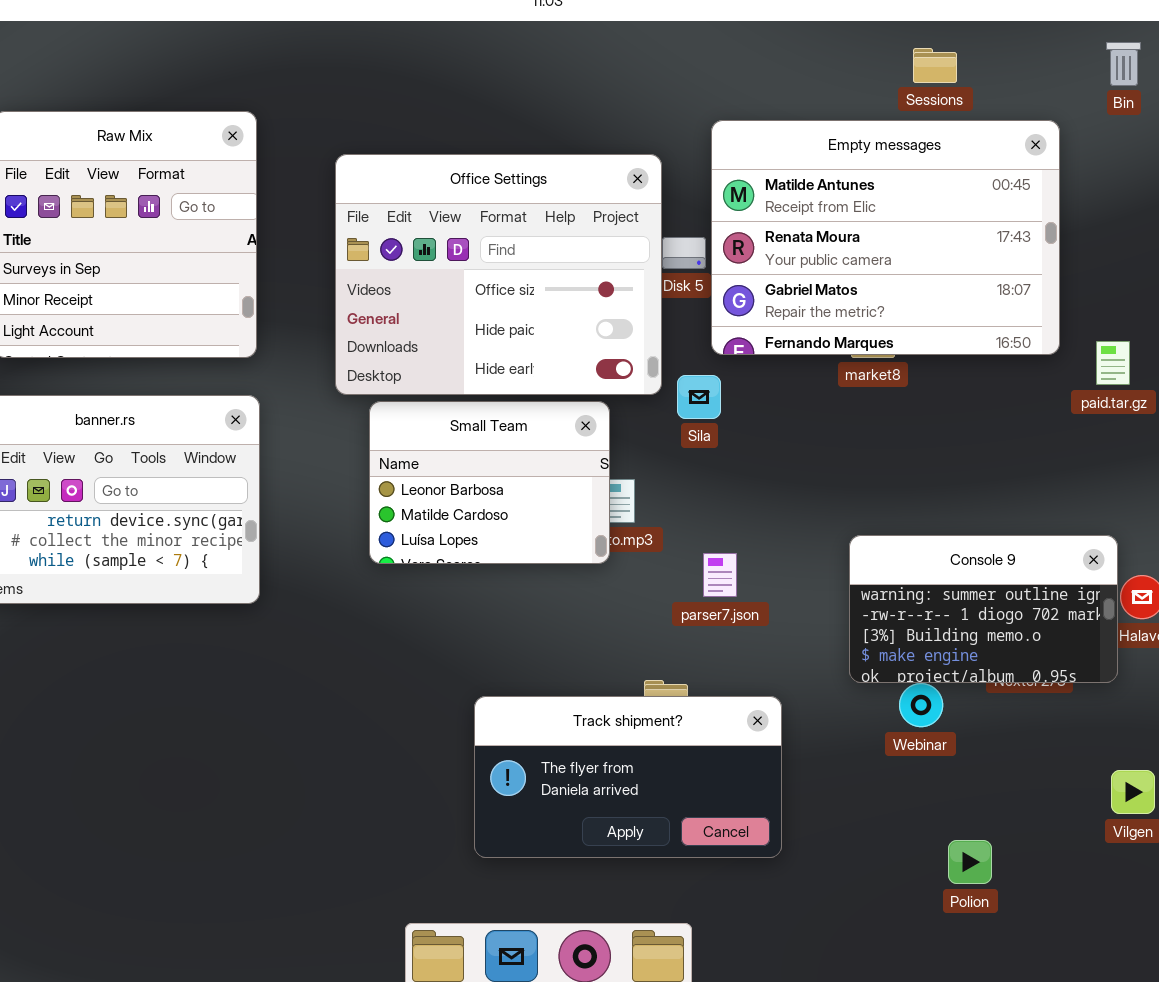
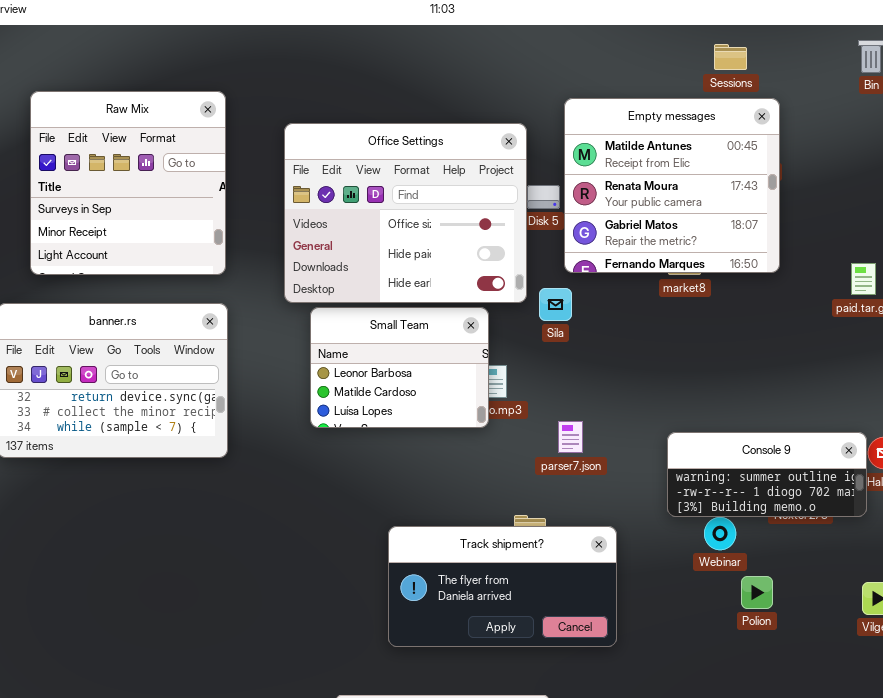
Empty messages: [711,120,1060,355] -> [564,98,780,273], resized
Console 9: [849,535,1118,683] -> [667,432,867,517], resized
Polion: [948,840,992,884] -> [741,576,773,609], moved

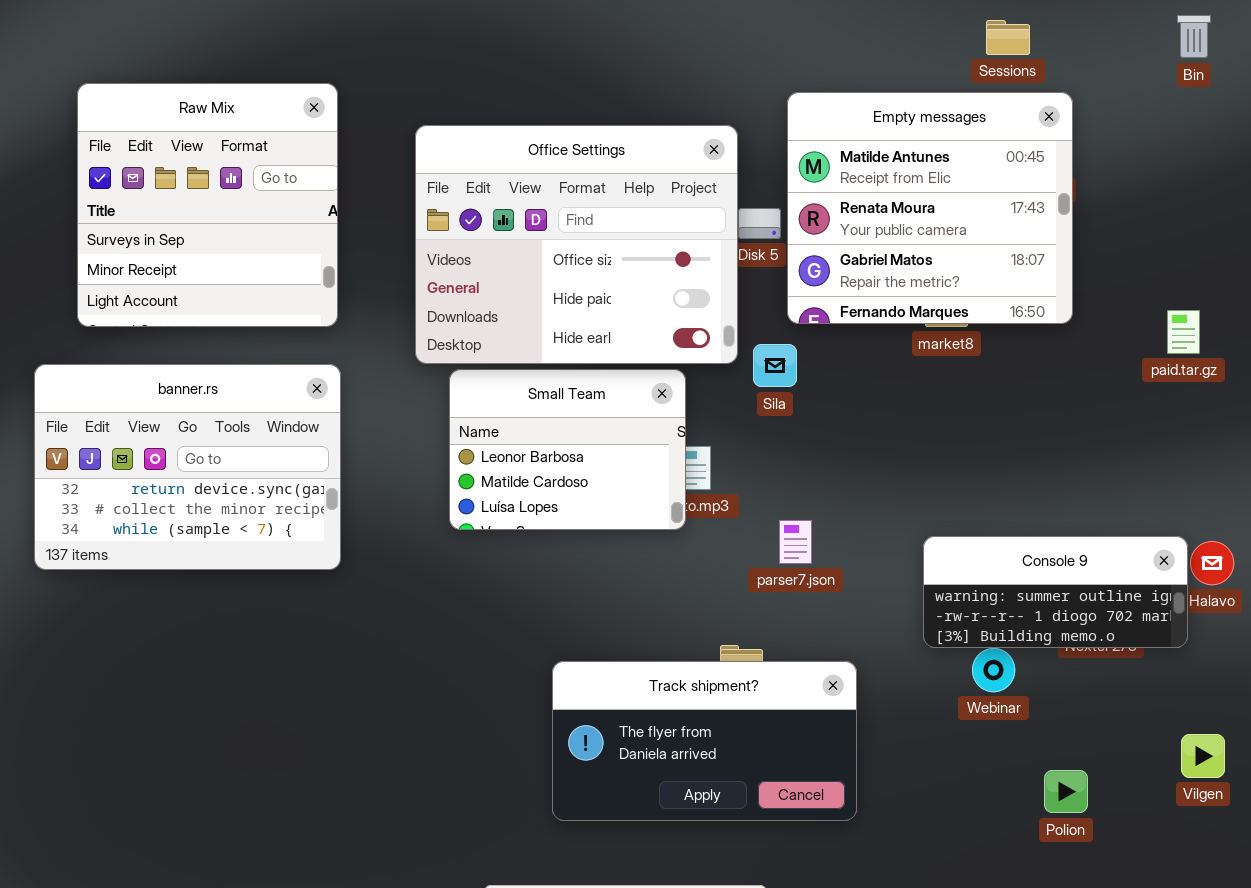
Polion: [741,576,773,609] -> [1044,770,1088,813], moved

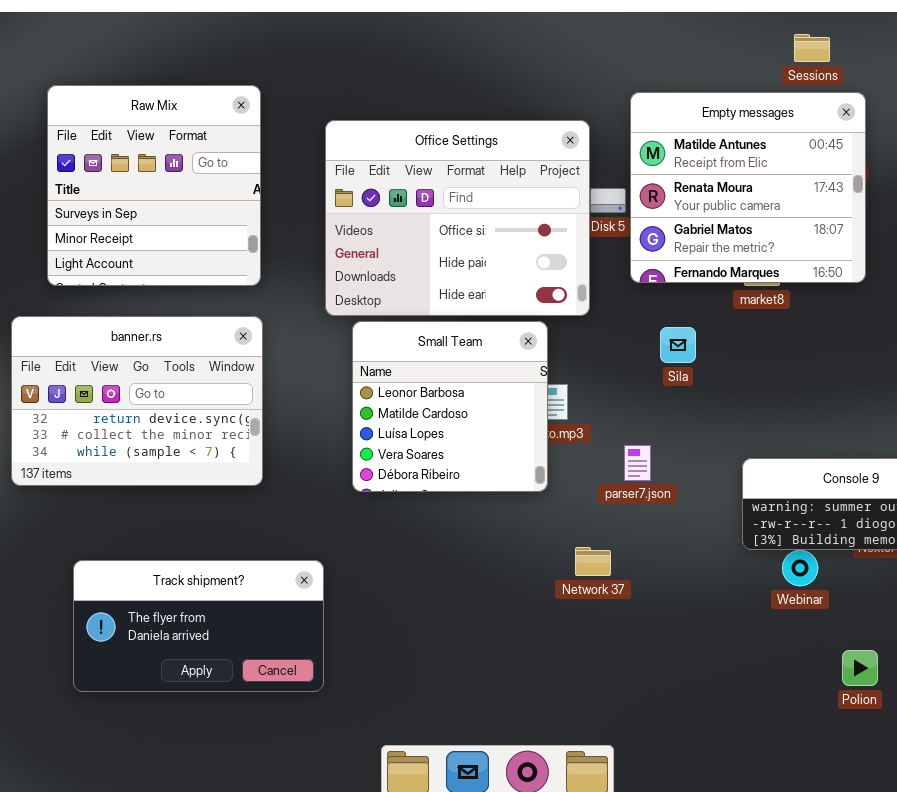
Sila: [753,344,797,387] -> [660,327,696,363], moved
Small Team: [449,369,686,530] -> [352,321,548,492], resized
Track shipment?: [552,661,857,821] -> [73,560,324,692], moved

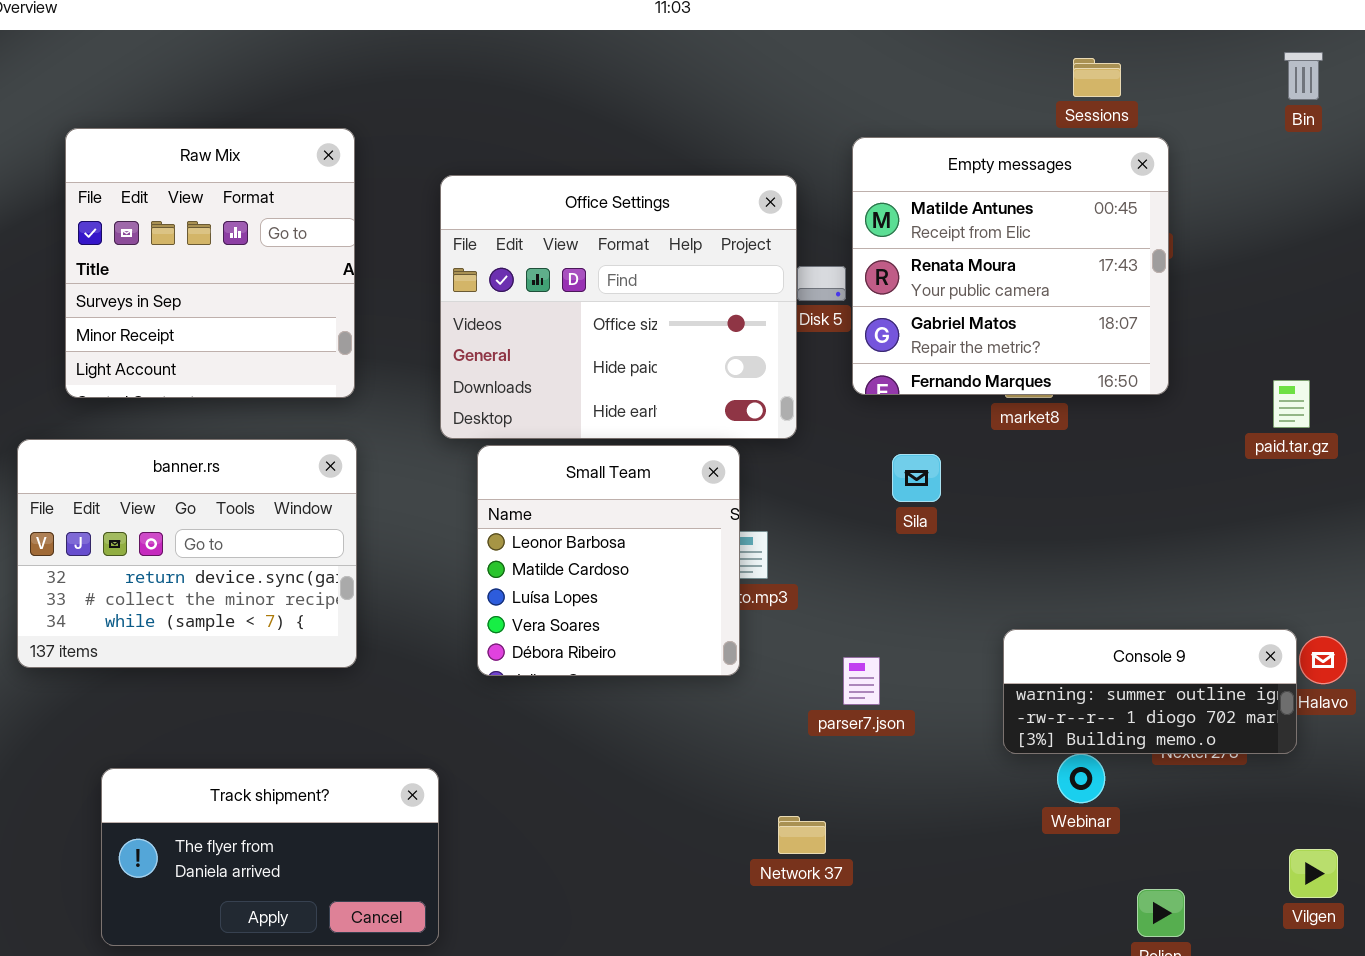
parser7.json: [624,445,651,481] -> [843,657,880,705], moved
Network 37: [575,547,611,576] -> [778,816,826,854], moved

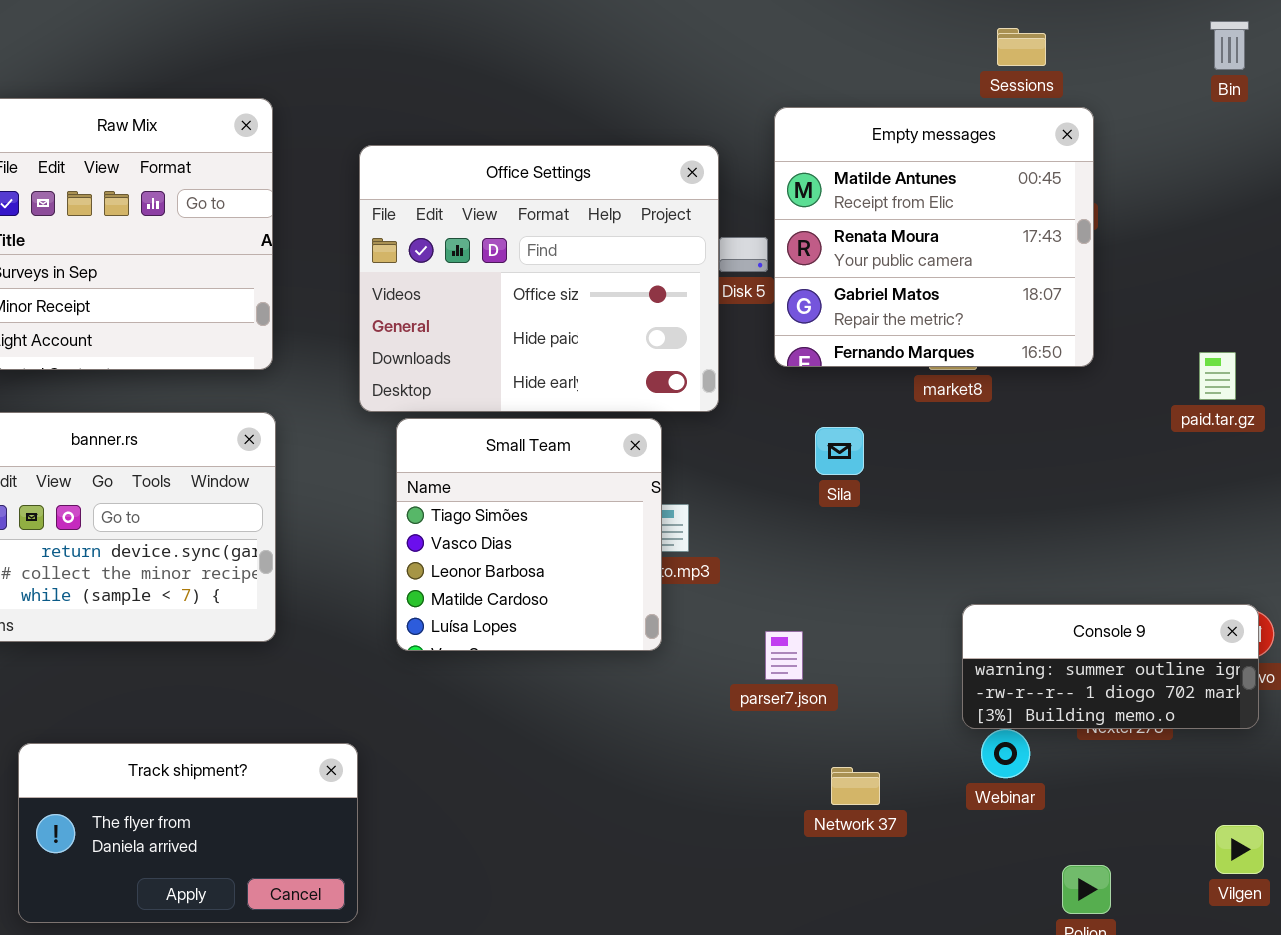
Small Team: [477,445,740,676] -> [396,418,662,651], scrolled up 2 rows
Console 9: [1003,629,1297,754] -> [962,604,1259,729], moved
Network 37: [778,816,826,854] -> [831,767,880,805], moved

